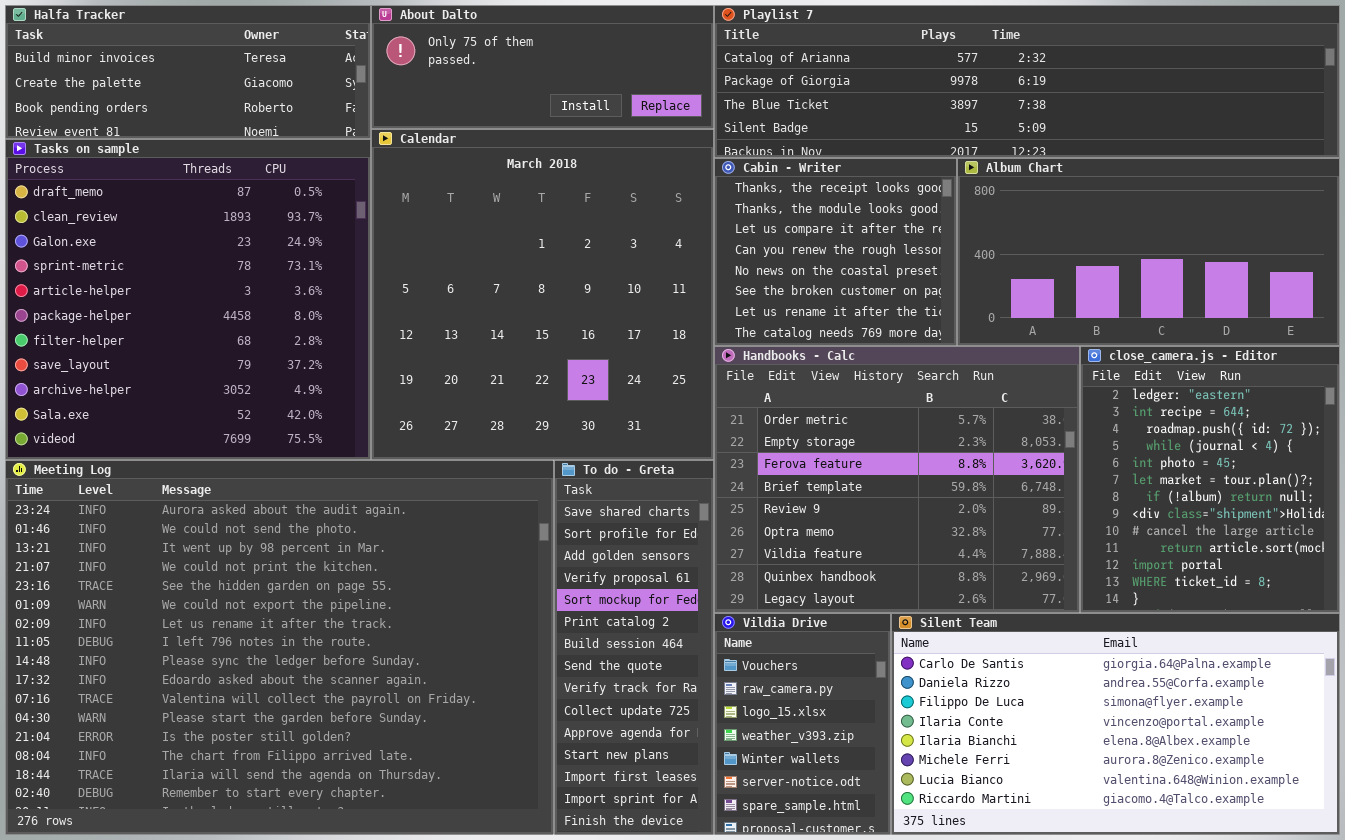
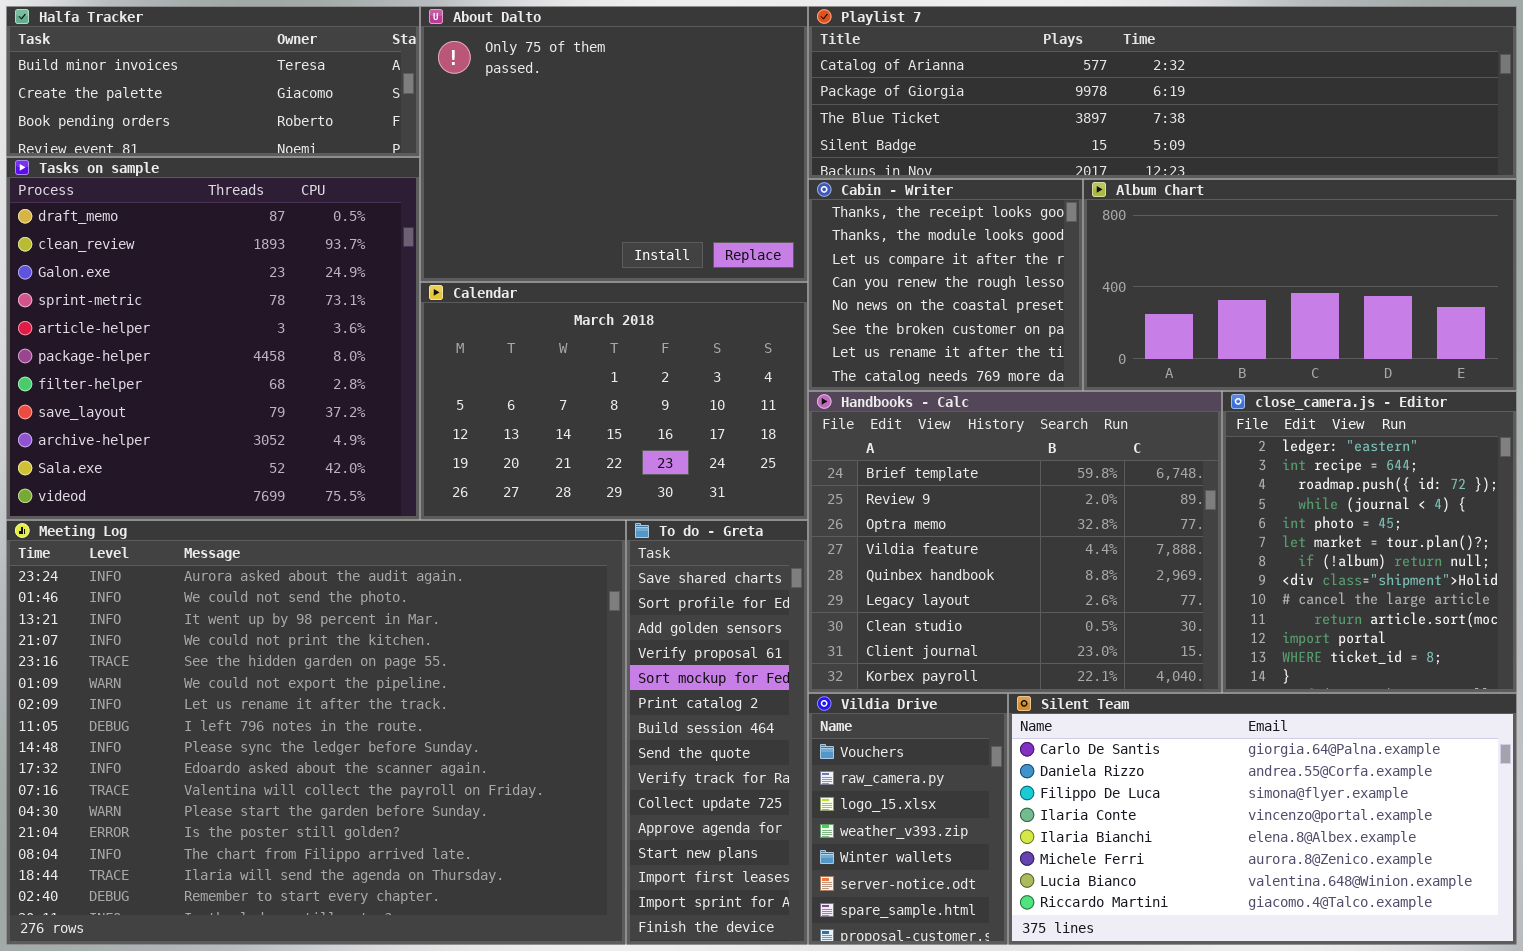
About Dalto: [371,5,714,129] -> [420,6,808,282], resized
Calendar: [371,129,714,460] -> [420,282,808,520], resized
Handbooks - Calc: [714,346,1080,613] -> [808,391,1222,693], scrolled down 3 rows

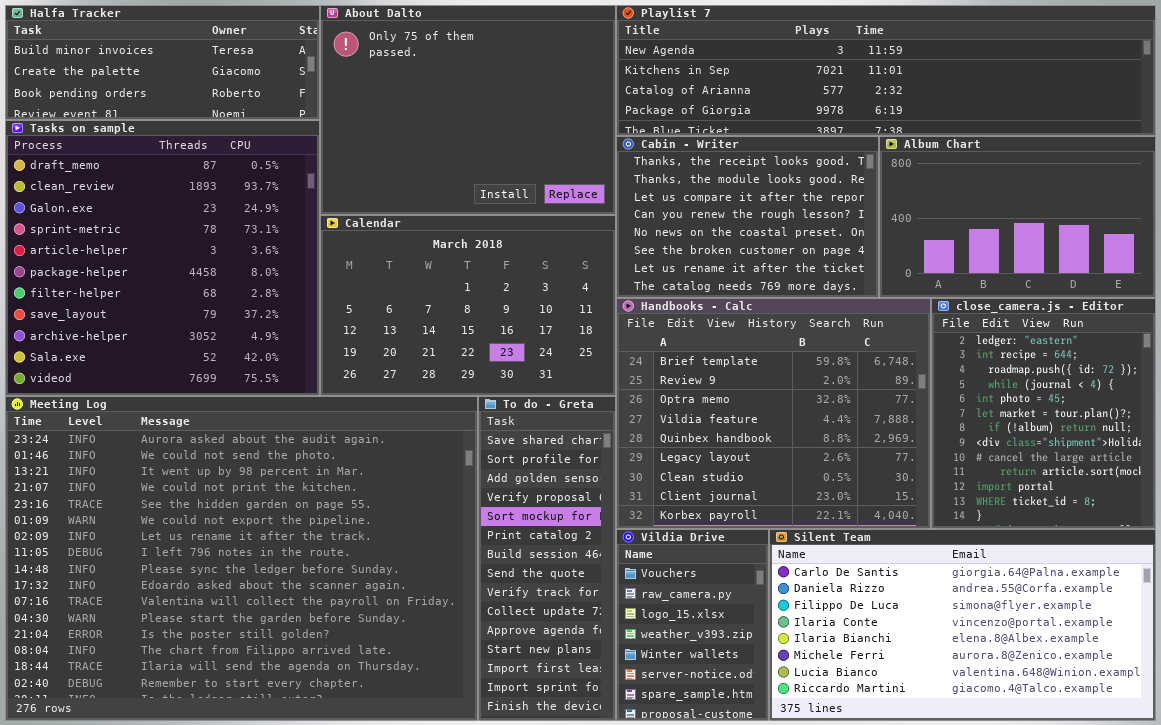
Playlist 7: [808,6,1517,179] -> [616,5,1156,136], scrolled up 2 rows
Cabin - Writer: [808,179,1083,391] -> [616,136,879,298], resized
Album Chart: [1083,179,1517,391] -> [879,136,1156,298], resized

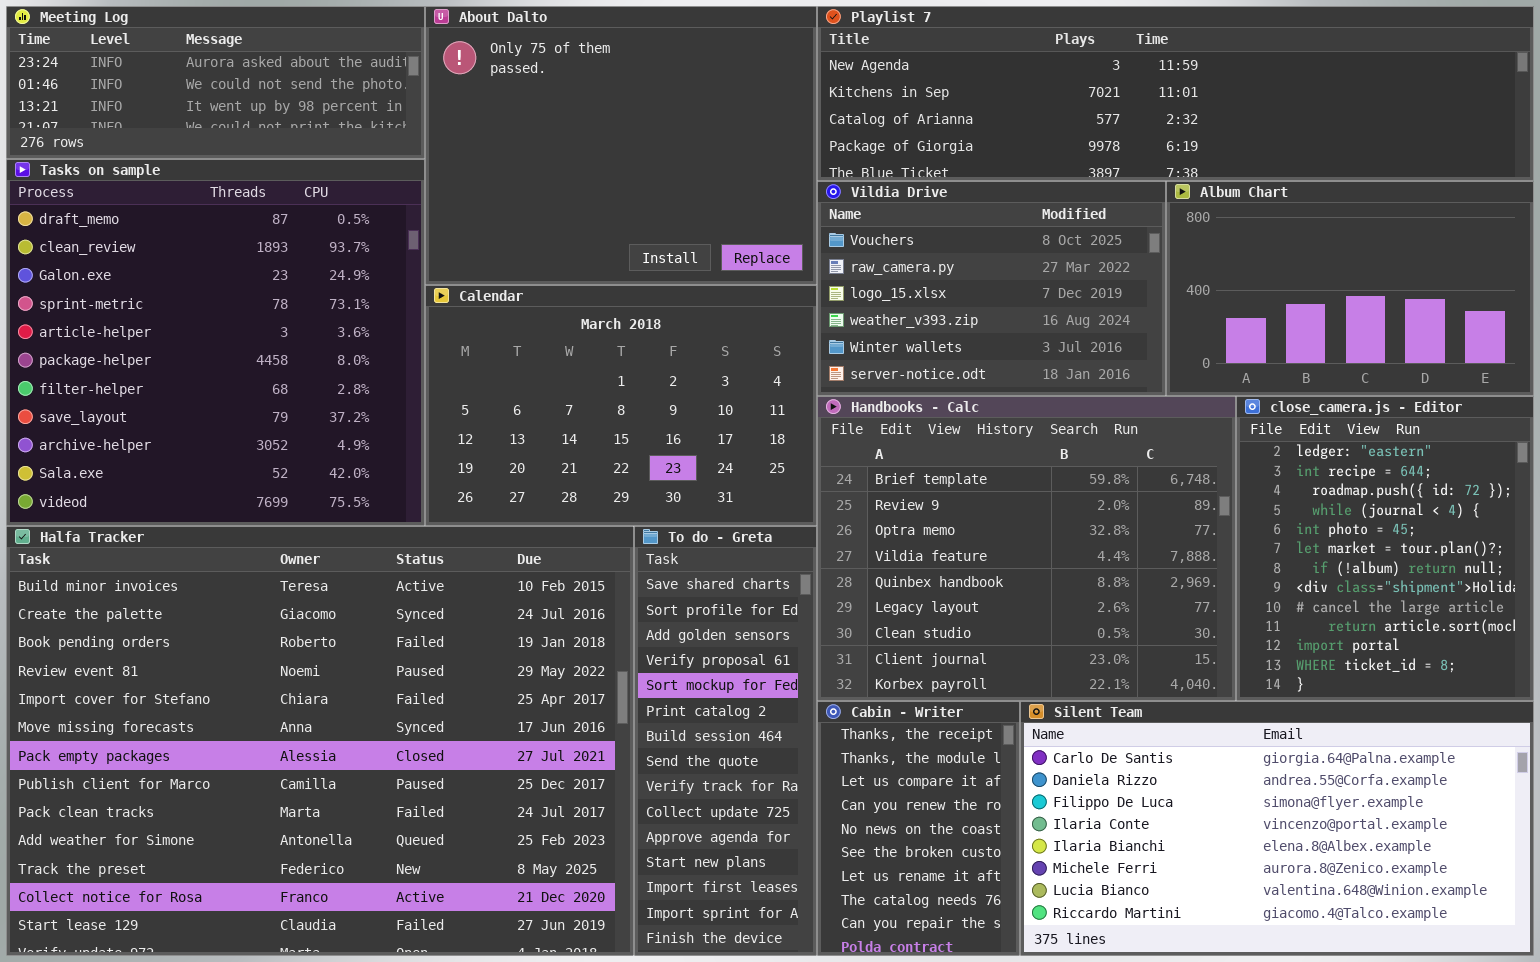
Halfa Tracker: [5,5,320,120] -> [6,526,634,956], moved, resized
Cabin - Writer: [616,136,879,298] -> [817,701,1020,956], moved, resized
Meeting Log: [5,396,478,721] -> [6,6,425,159], moved, resized
Vildia Drive: [616,529,769,721] -> [817,181,1166,396], moved, resized

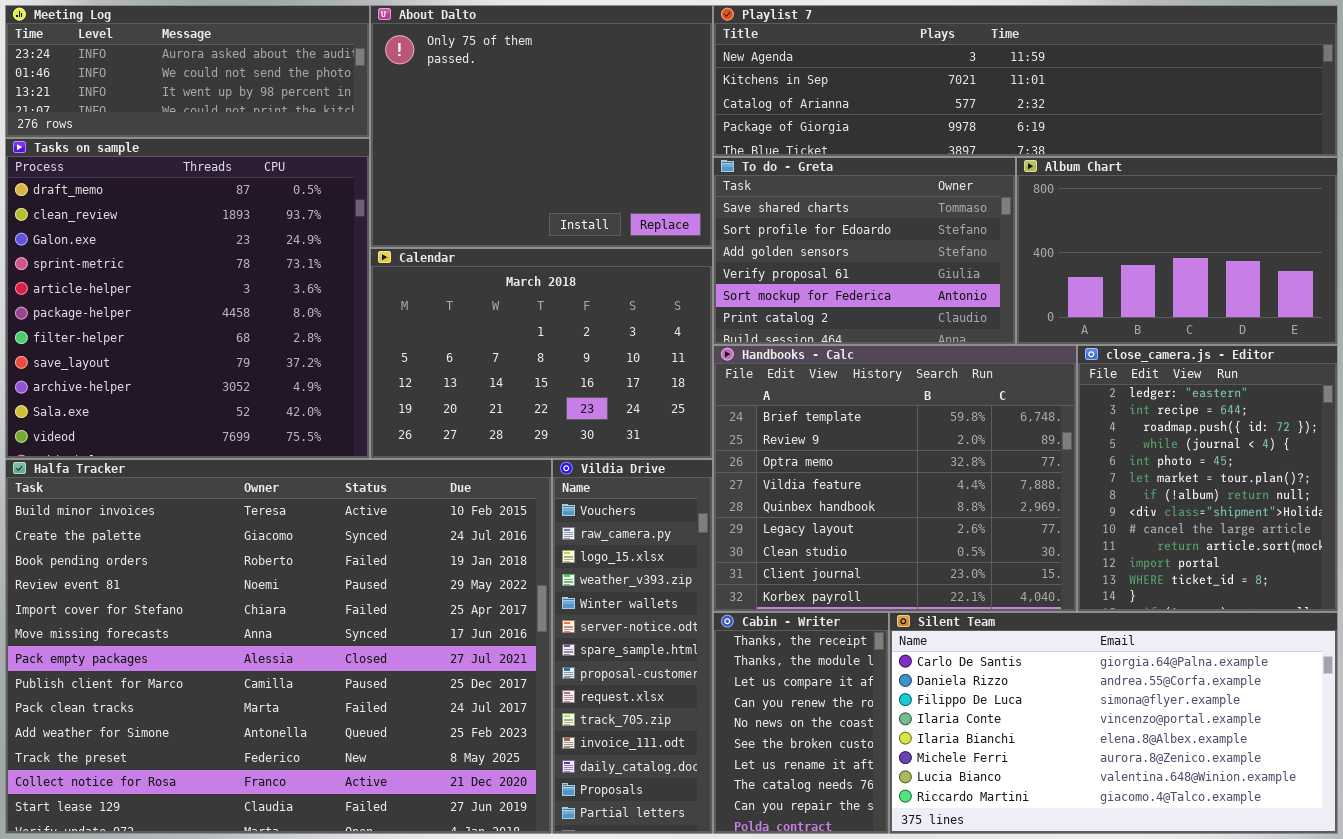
Vildia Drive: [817,181,1166,396] -> [552,459,713,834], moved, resized
To do - Greta: [634,526,817,956] -> [713,157,1016,345], moved, resized

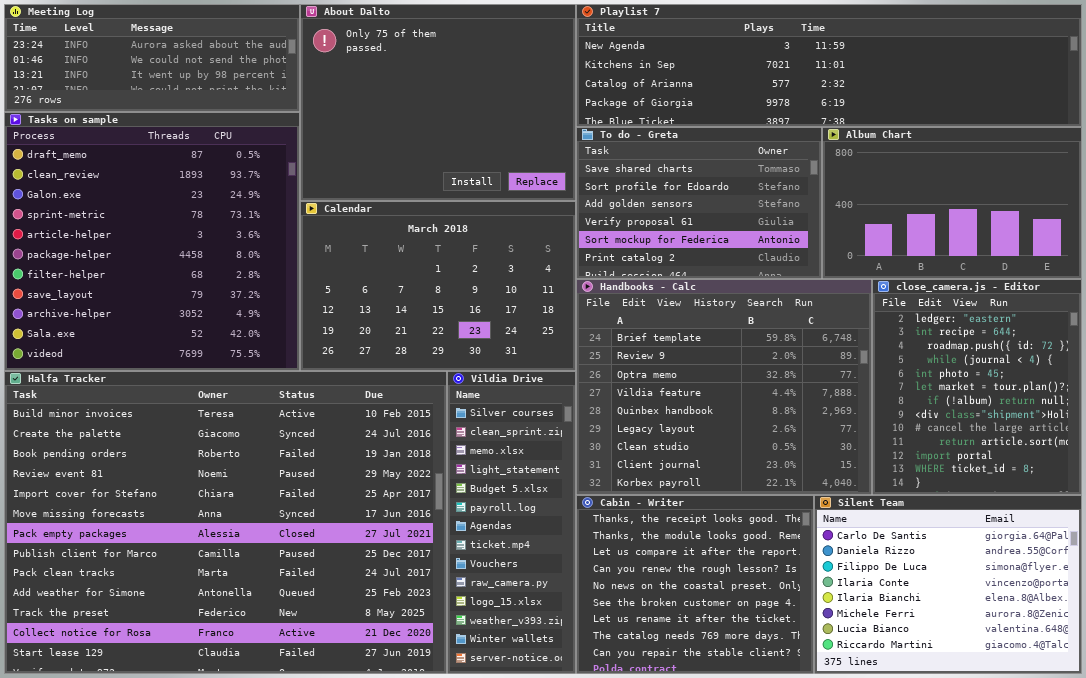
Vildia Drive: [552,459,713,834] -> [447,371,576,674], scrolled up 8 rows
Cabin - Writer: [713,612,889,834] -> [576,495,814,674], resized
Silent Team: [889,612,1338,834] -> [814,495,1082,674], resized

